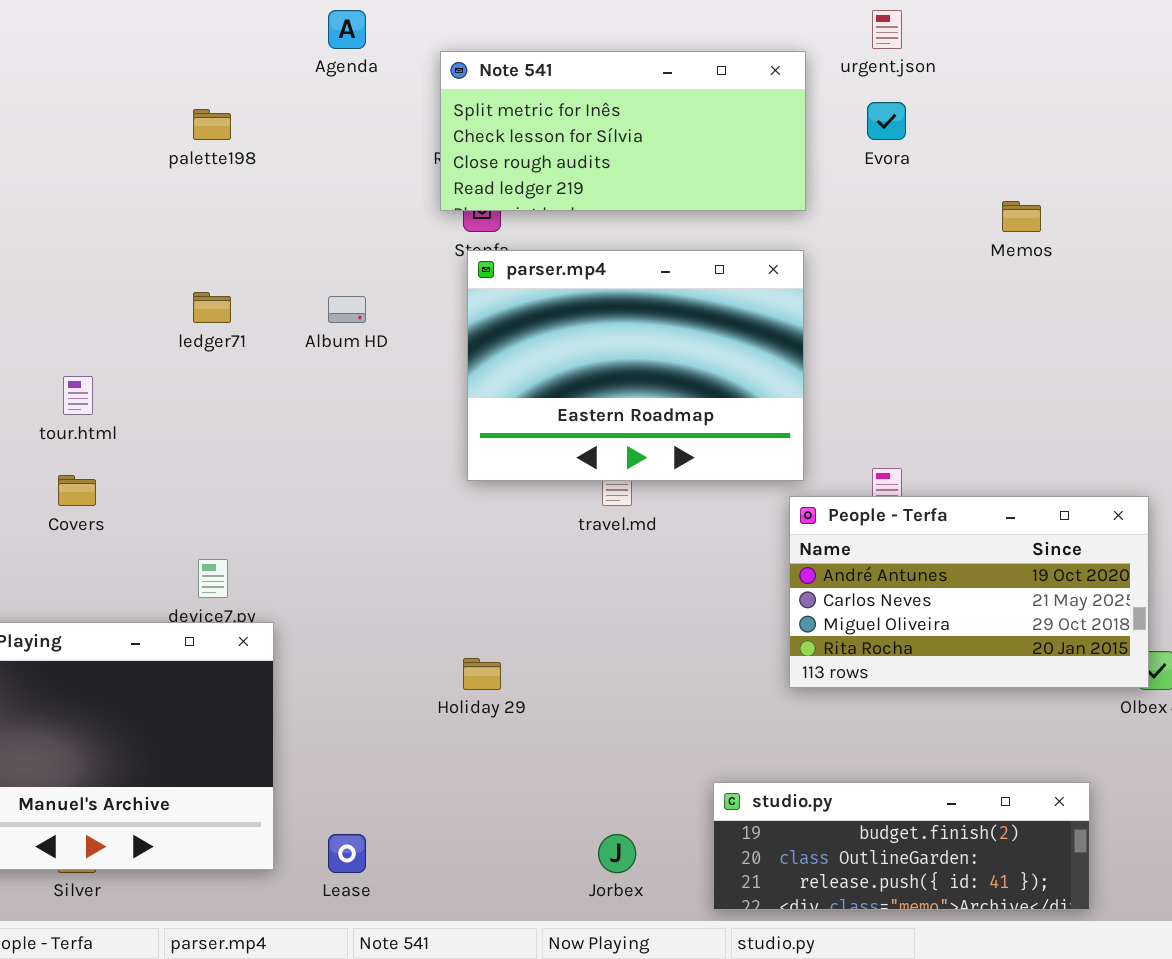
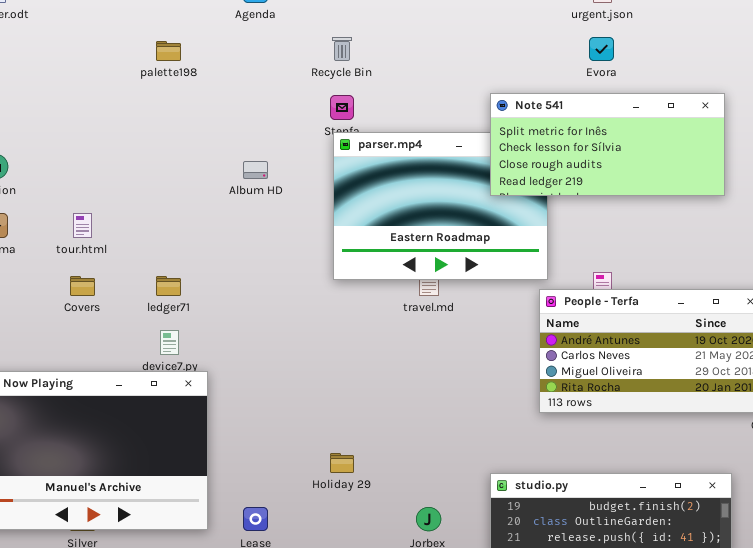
Note 541: [440,51,806,211] -> [490,93,725,196], moved
ledger71: [193,292,231,323] -> [156,276,181,296], moved
Holiday 29: [463,658,501,690] -> [330,453,354,473], moved

